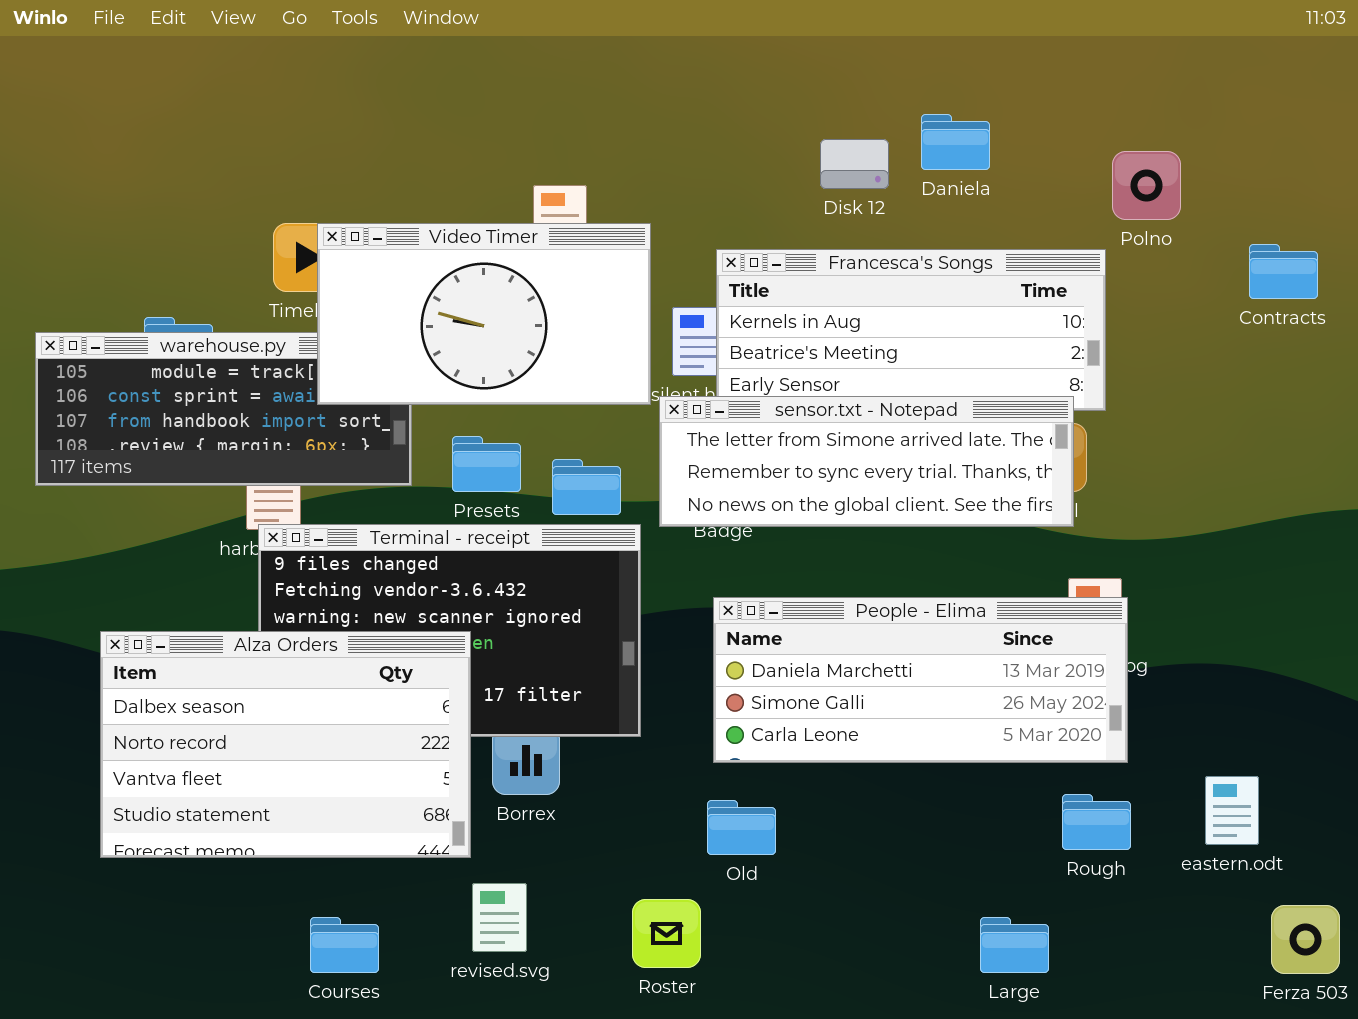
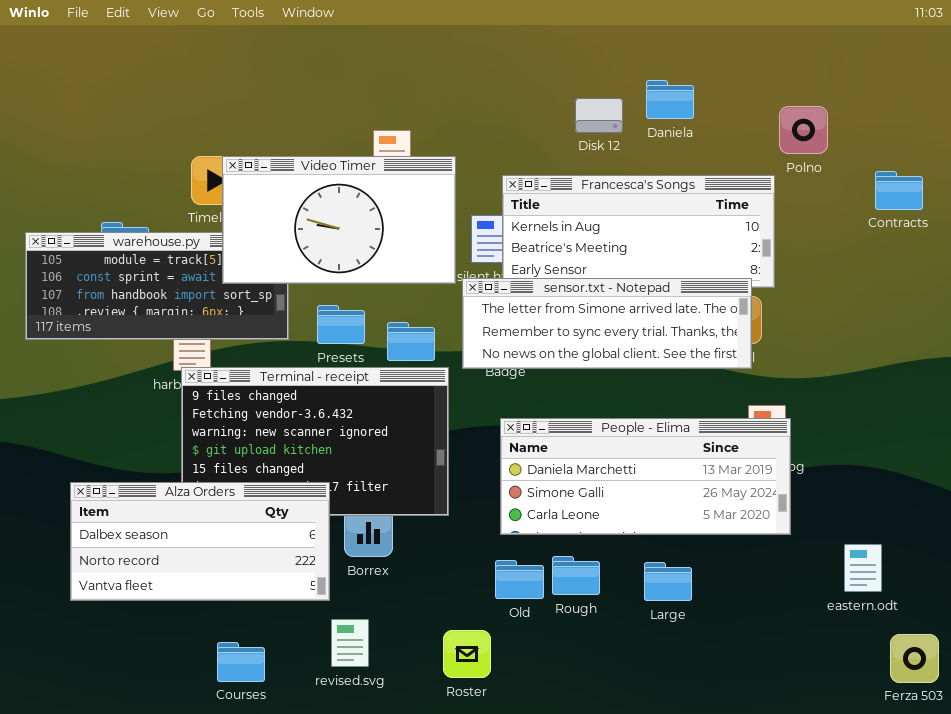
Alza Orders: [100,631,471,858] -> [70,482,330,601], resized
Rough: [1062,794,1131,850] -> [552,556,600,595], moved
Large: [980,917,1049,973] -> [644,562,692,601], moved

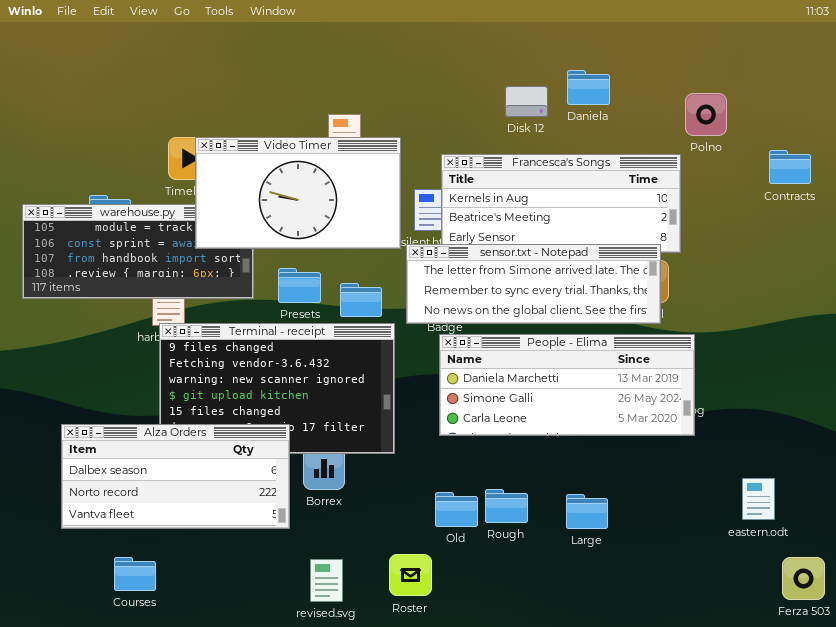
People - Elima: [500,418,791,535] -> [439,334,695,436], moved
revised.svg: [331,619,369,667] -> [310,559,343,602], moved
Courses: [217,642,265,682] -> [114,557,156,591], moved

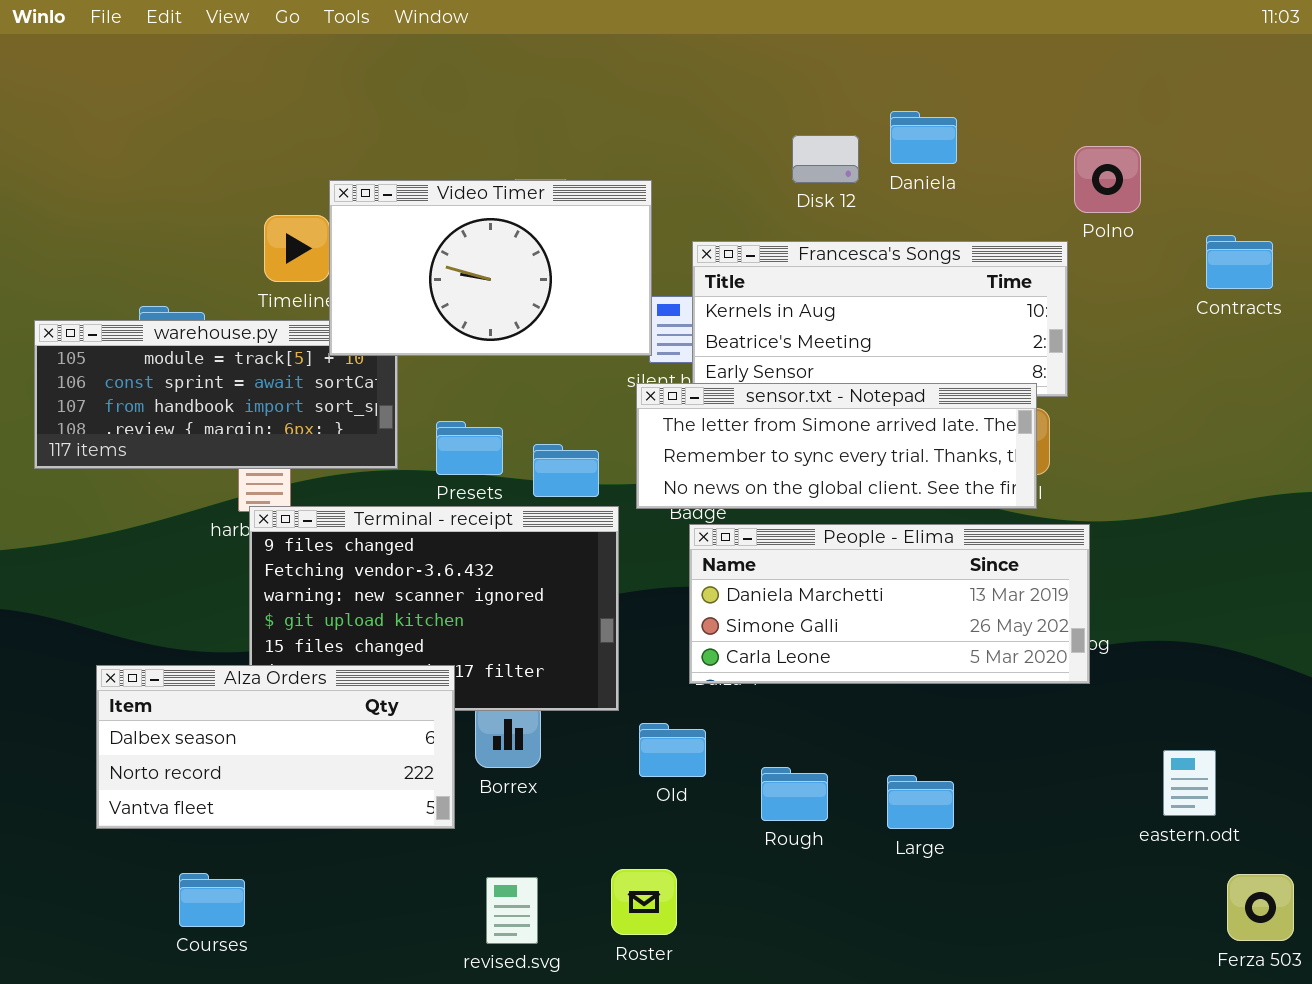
Video Timer: [195,137,401,249] -> [329,180,652,356], moved
Old: [435,492,478,527] -> [639,723,706,777], moved

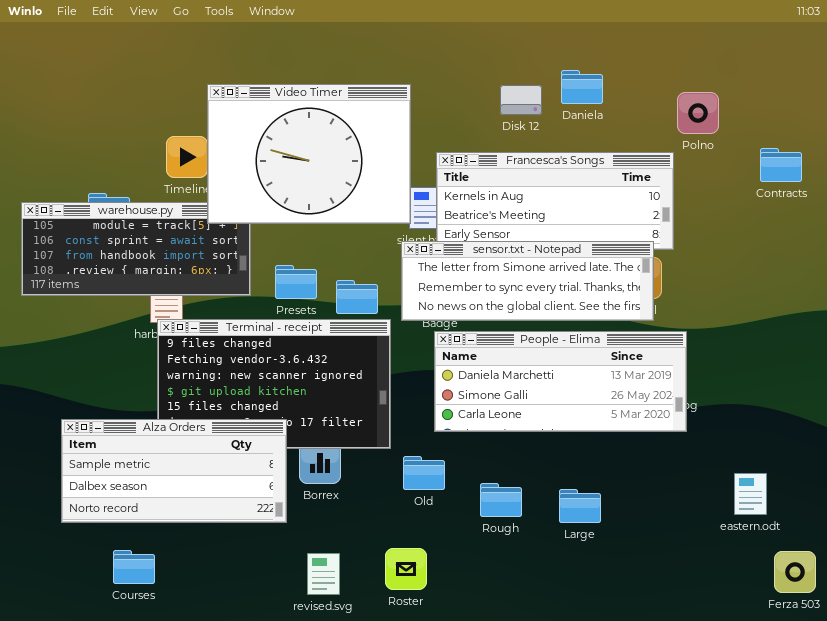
Video Timer: [329,180,652,356] -> [207,84,411,224], resized
Alza Orders: [96,665,455,829] -> [61,419,287,523], scrolled up 1 row

